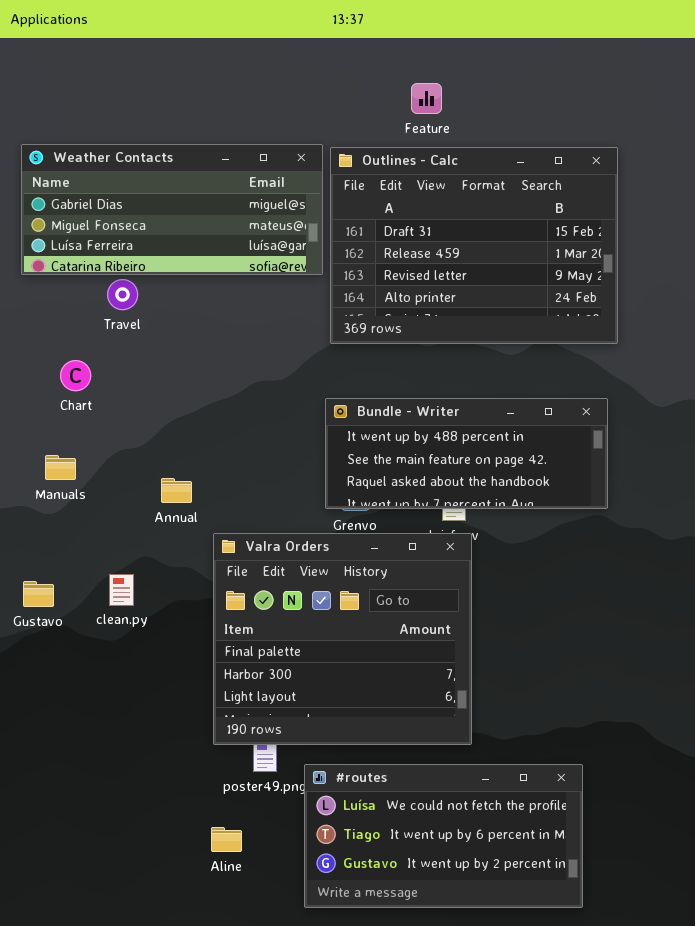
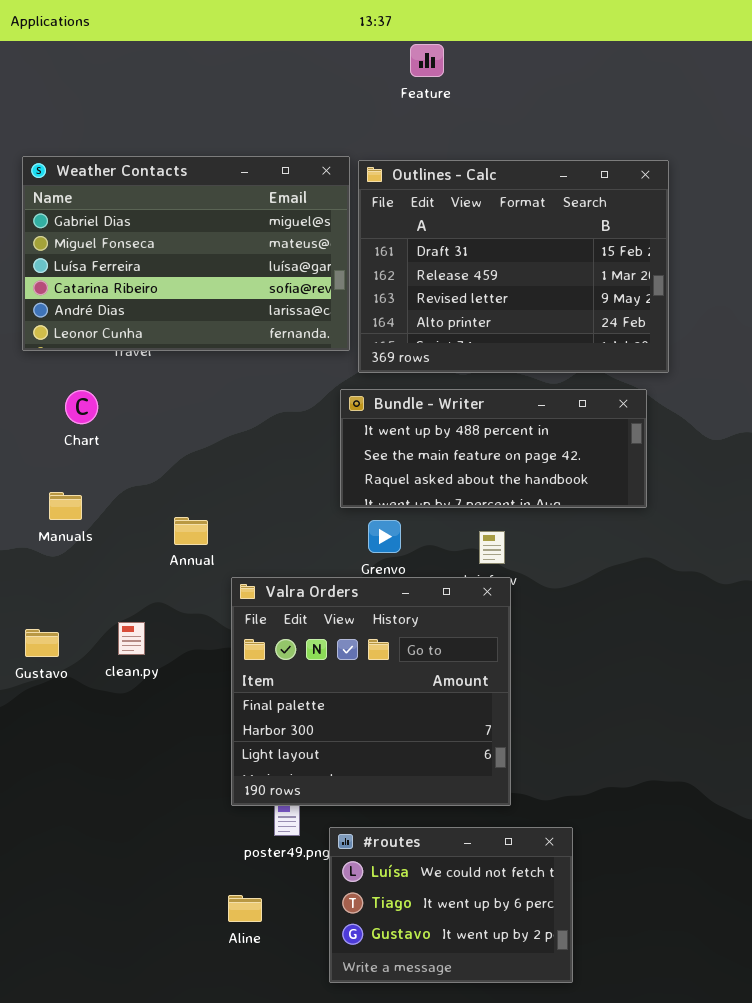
Feature: [411,83,442,114] -> [410,44,444,77], moved
Weather Contacts: [21,144,323,275] -> [22,156,350,351], resized
Bundle - Writer: [325,398,608,509] -> [340,389,647,508], moved
#routes: [304,764,583,908] -> [329,827,573,983], resized

